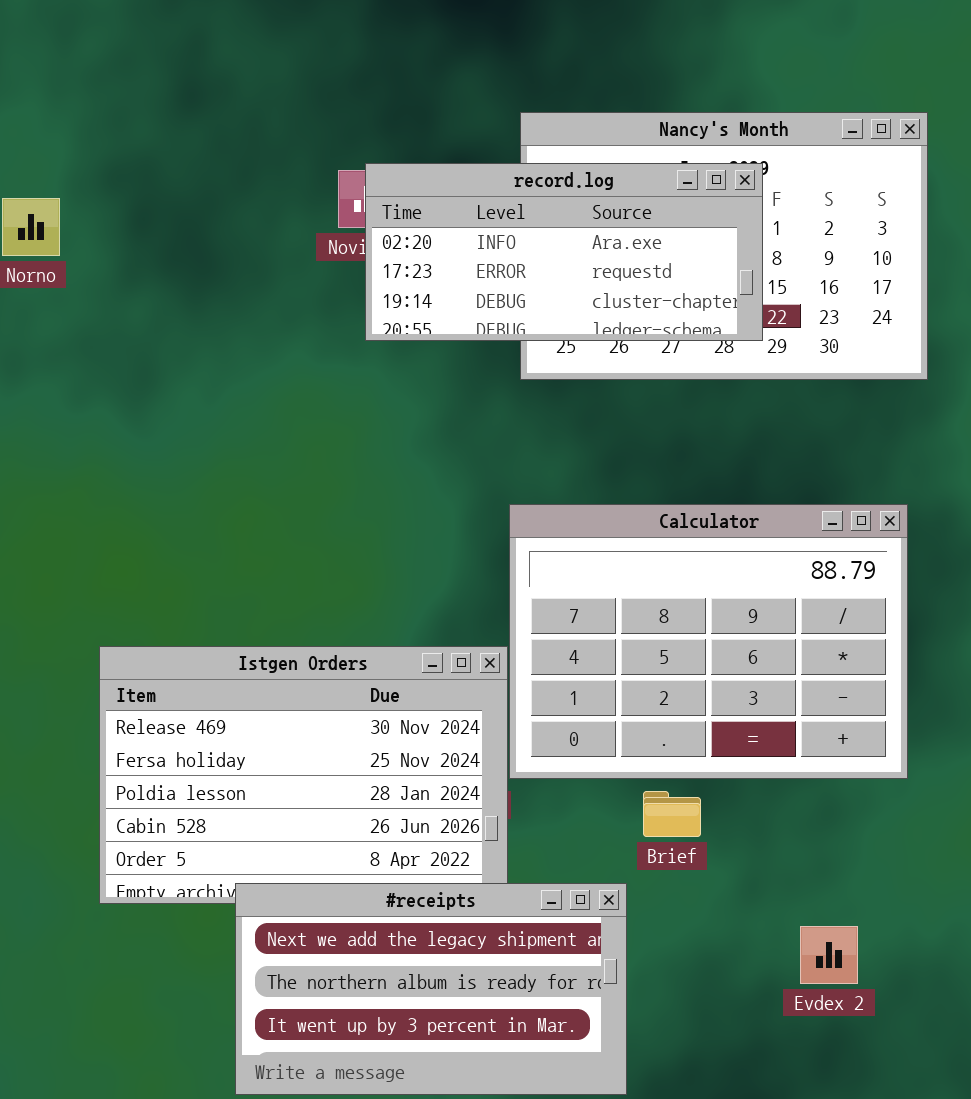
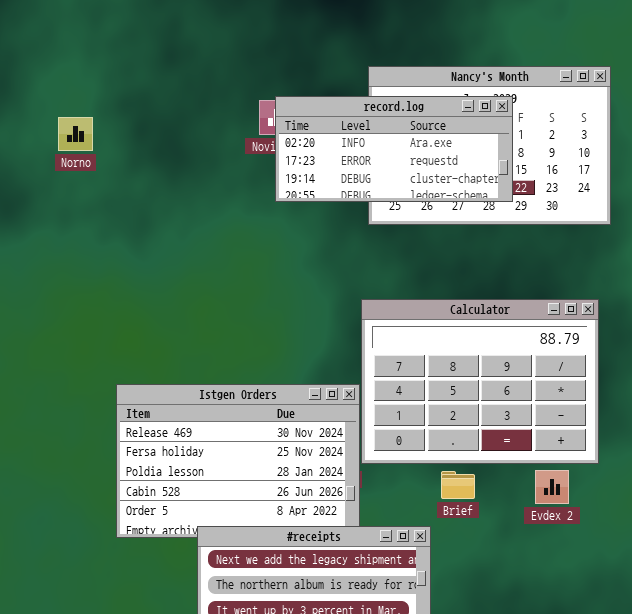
Evdex 2: [800,926,858,984] -> [535,470,569,504], moved

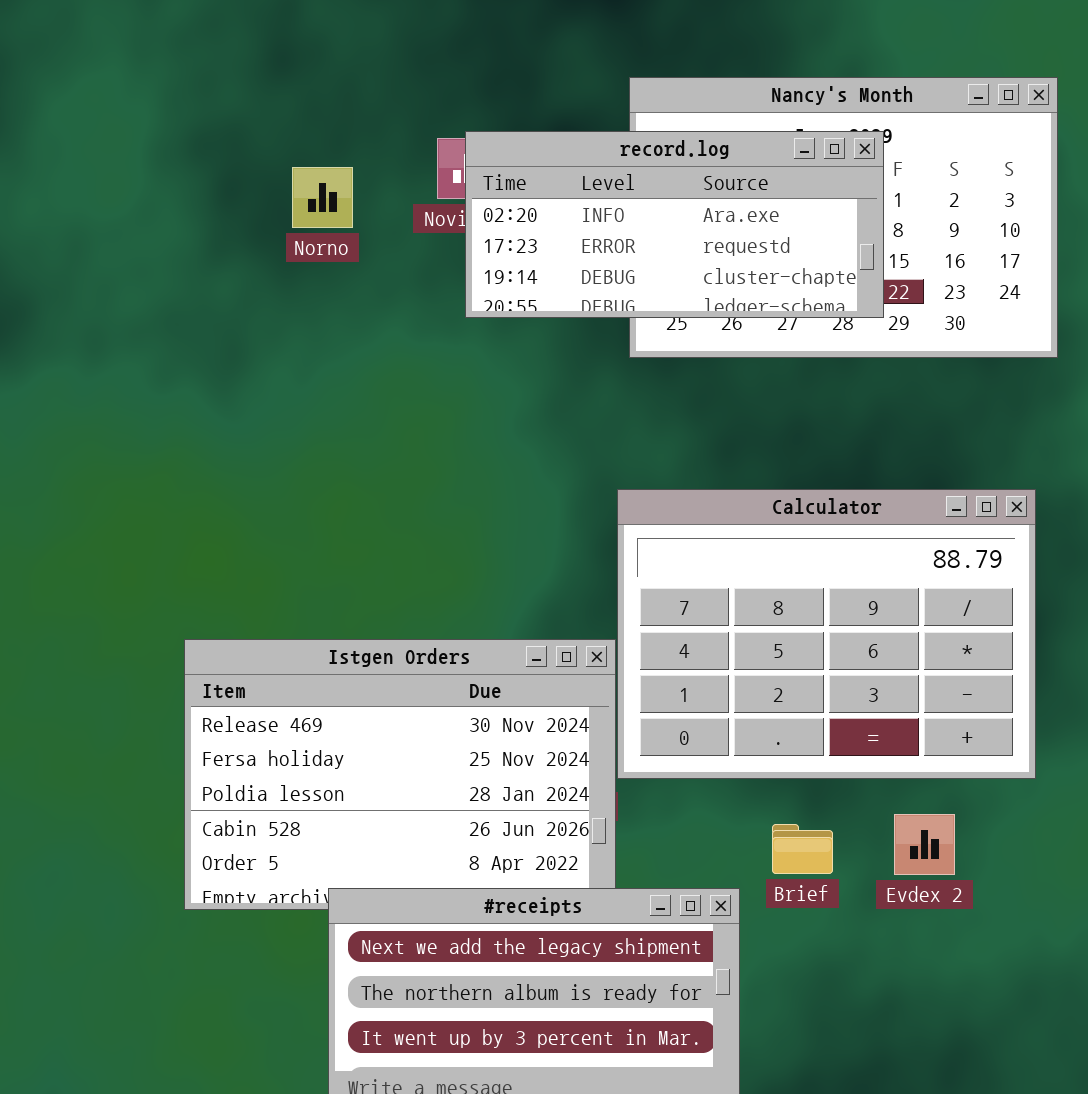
Norno: [58,117,93,151] -> [292,167,353,228], moved
Evdex 2: [535,470,569,504] -> [894,814,955,875], moved
Brief: [441,471,475,499] -> [772,824,833,874], moved

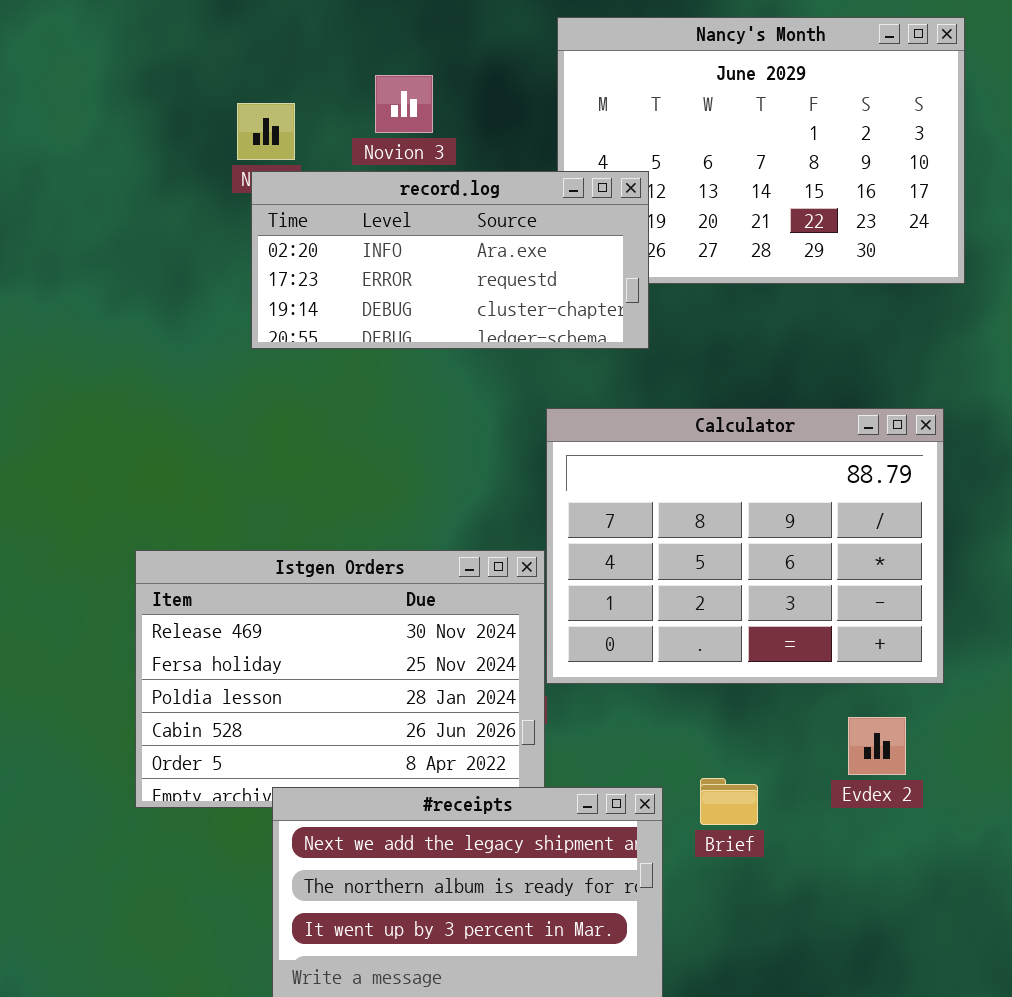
record.log: [465,131,884,318] -> [251,171,649,349], moved
Evdex 2: [894,814,955,875] -> [848,717,906,775], moved
Brief: [772,824,833,874] -> [700,778,758,825], moved

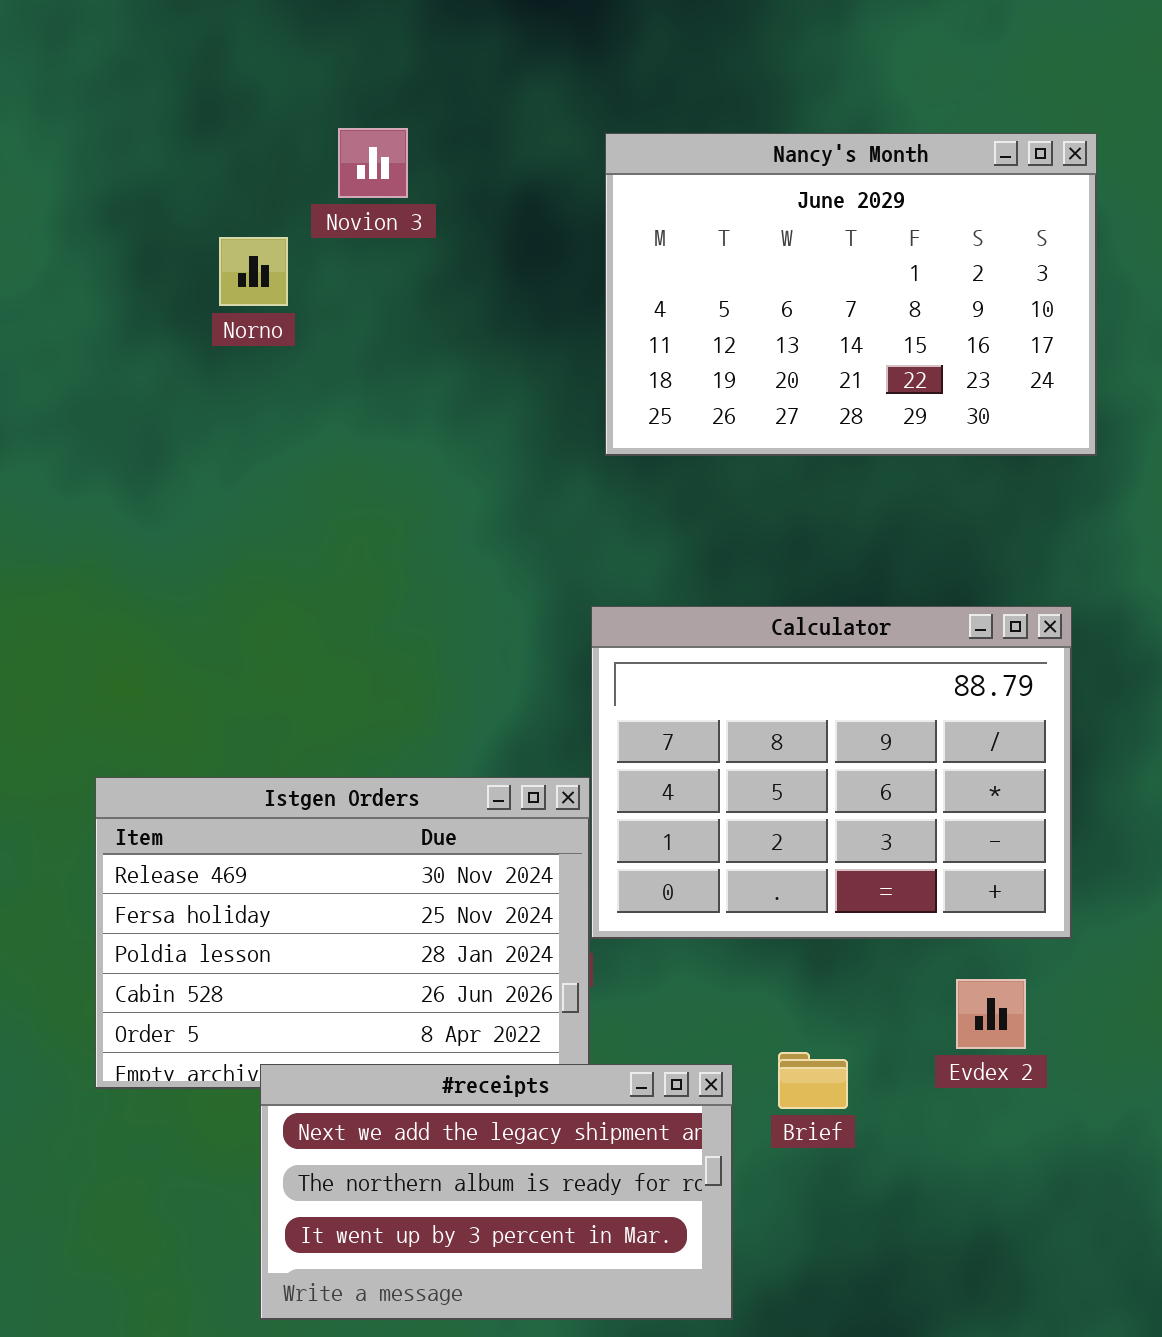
Novion 3: [375,75,433,133] -> [338,128,408,198], moved
record.log: [251,171,649,349] -> none, closed

